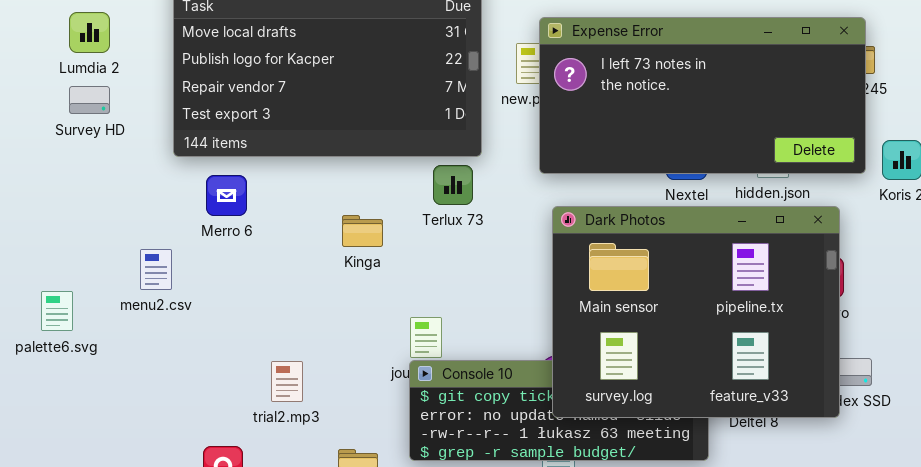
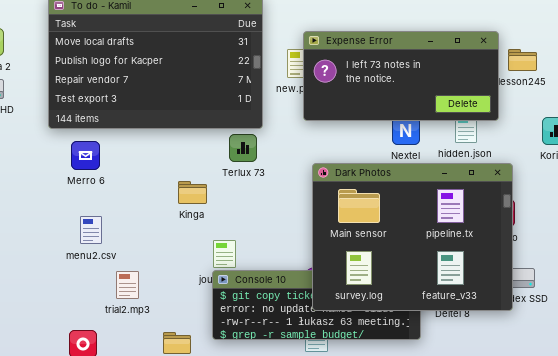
Expense Error: [539,17,866,174] -> [303,31,499,121], resized
Kinga: [342,215,383,247] -> [178,181,207,204], moved
menu2.csv: [140,249,172,290] -> [80,216,102,244], moved

